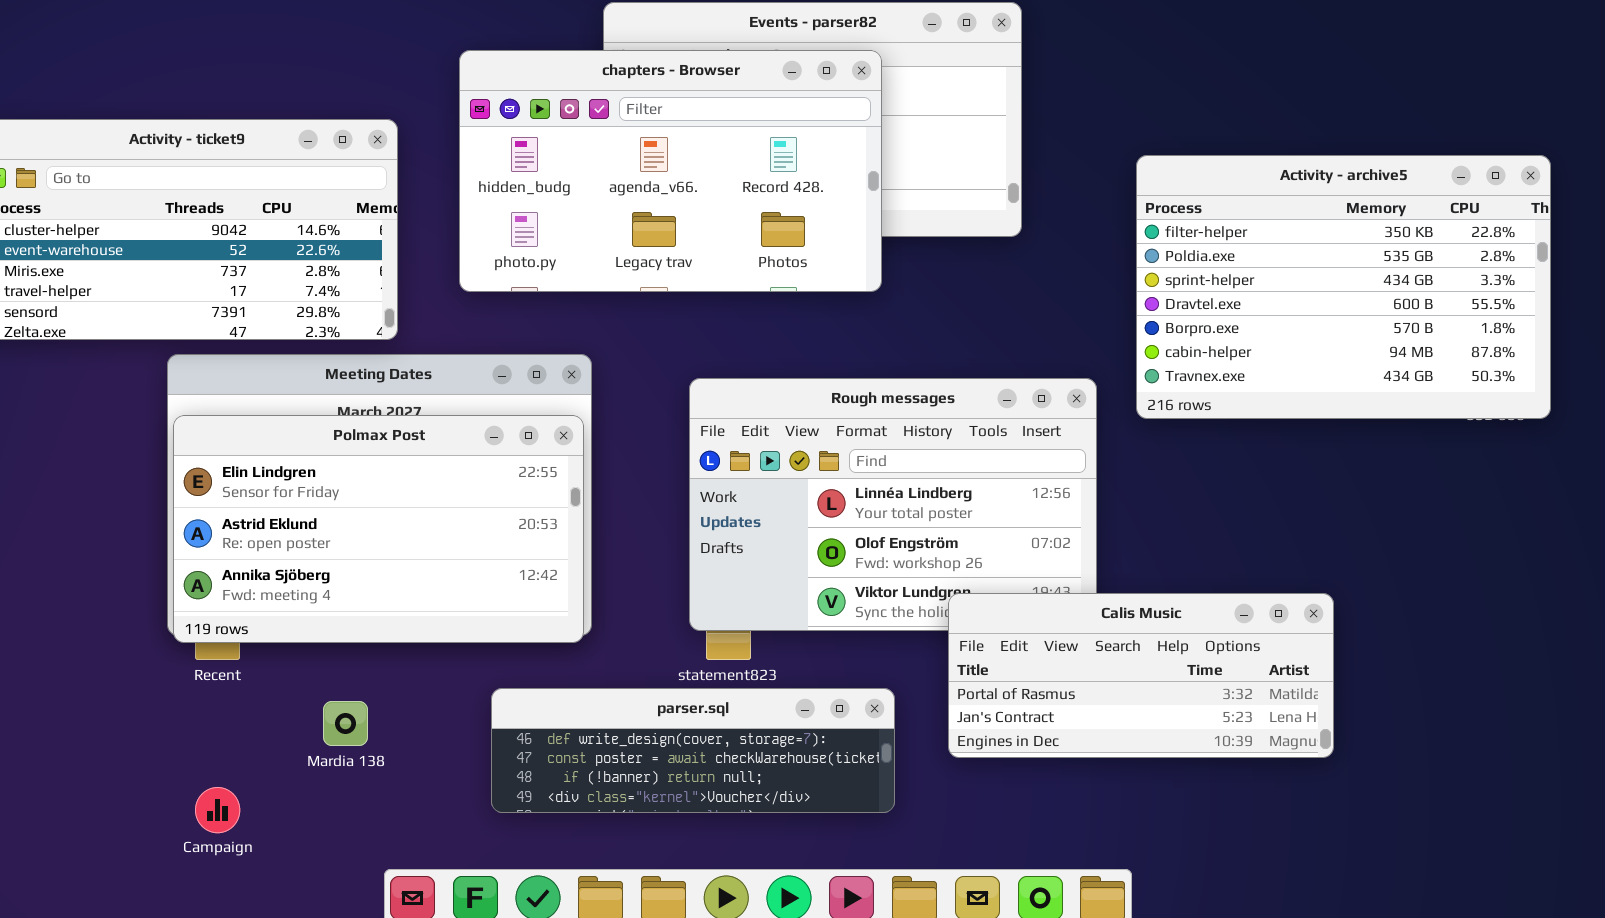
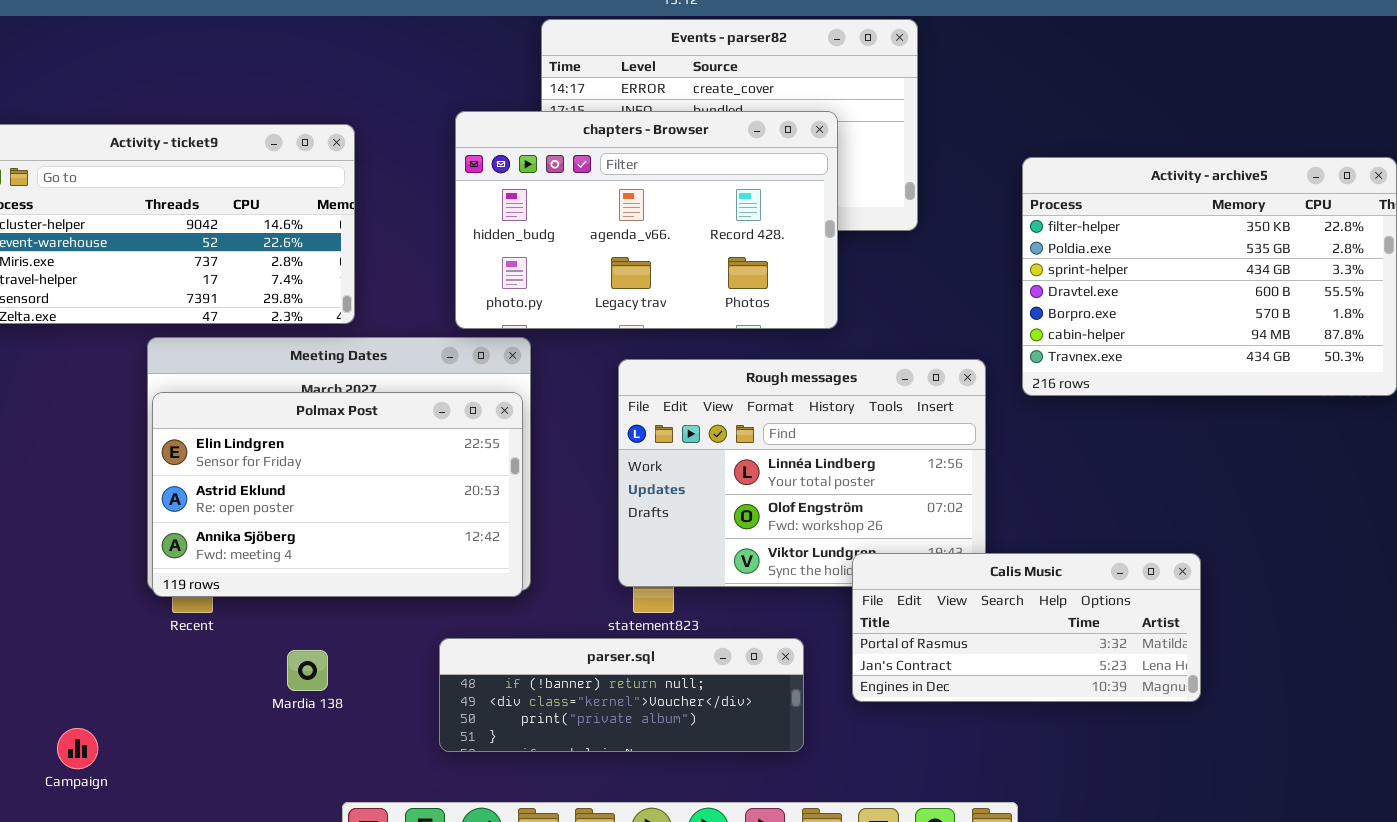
chapters - Browser: [459,50,882,292] -> [455,111,838,329], moved
parser.sql: [491,688,895,813] -> [439,638,804,752], scrolled down 2 rows
Campaign: [195,787,240,833] -> [57,728,98,769], moved

